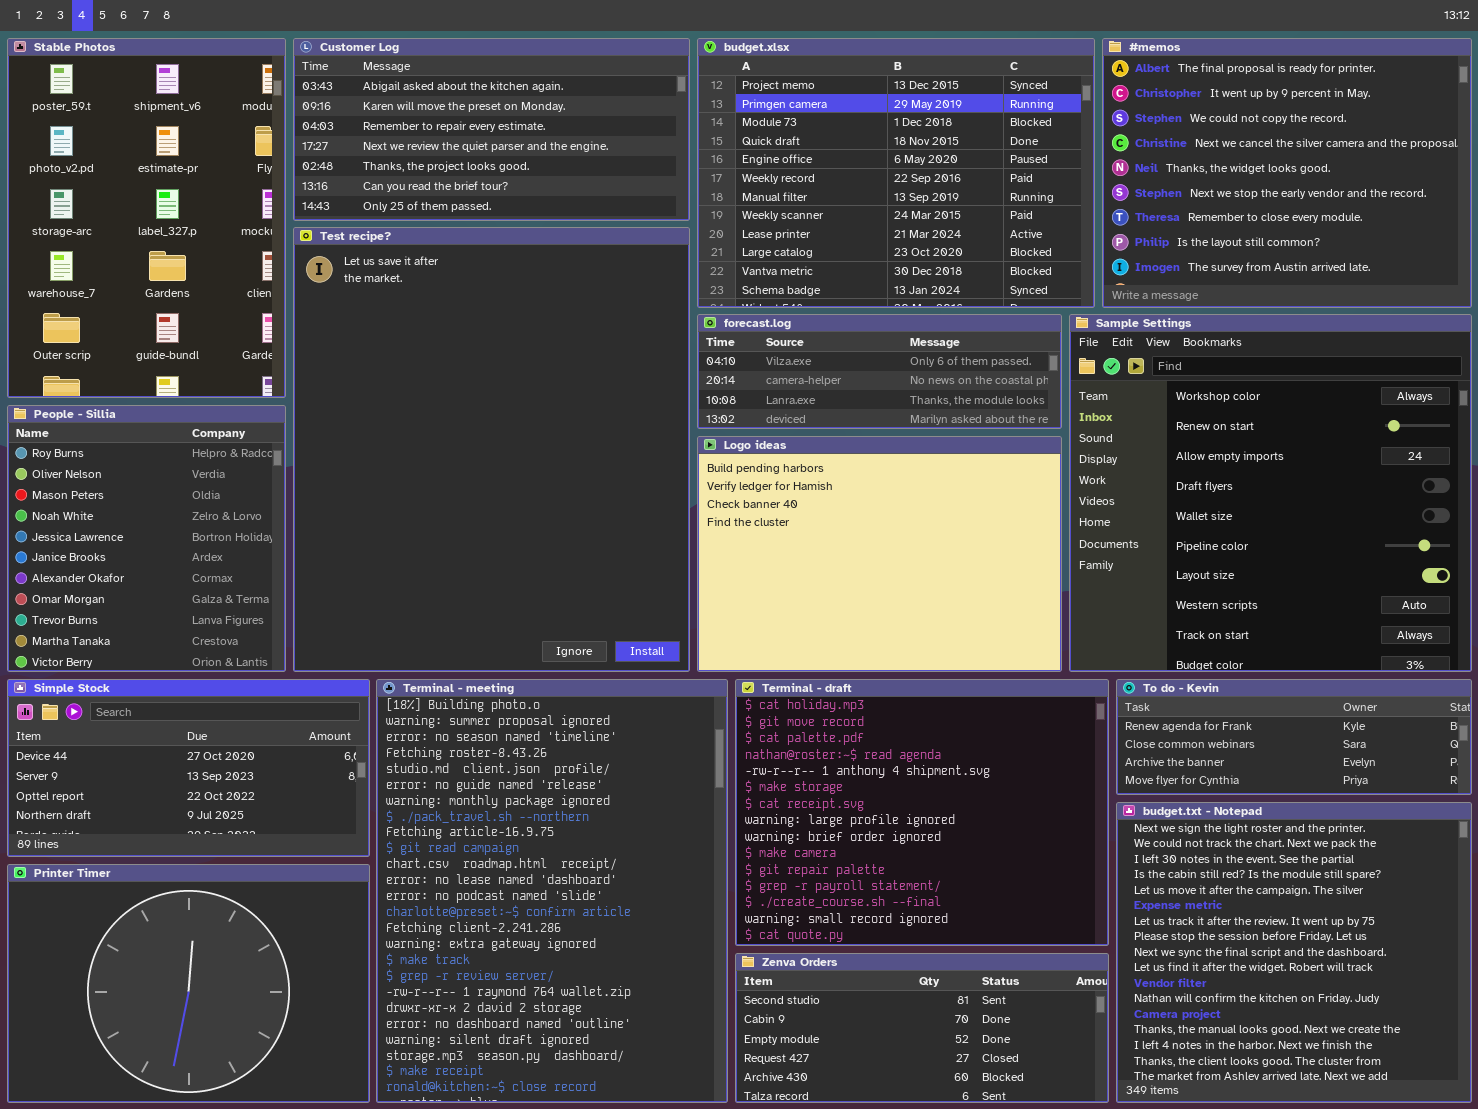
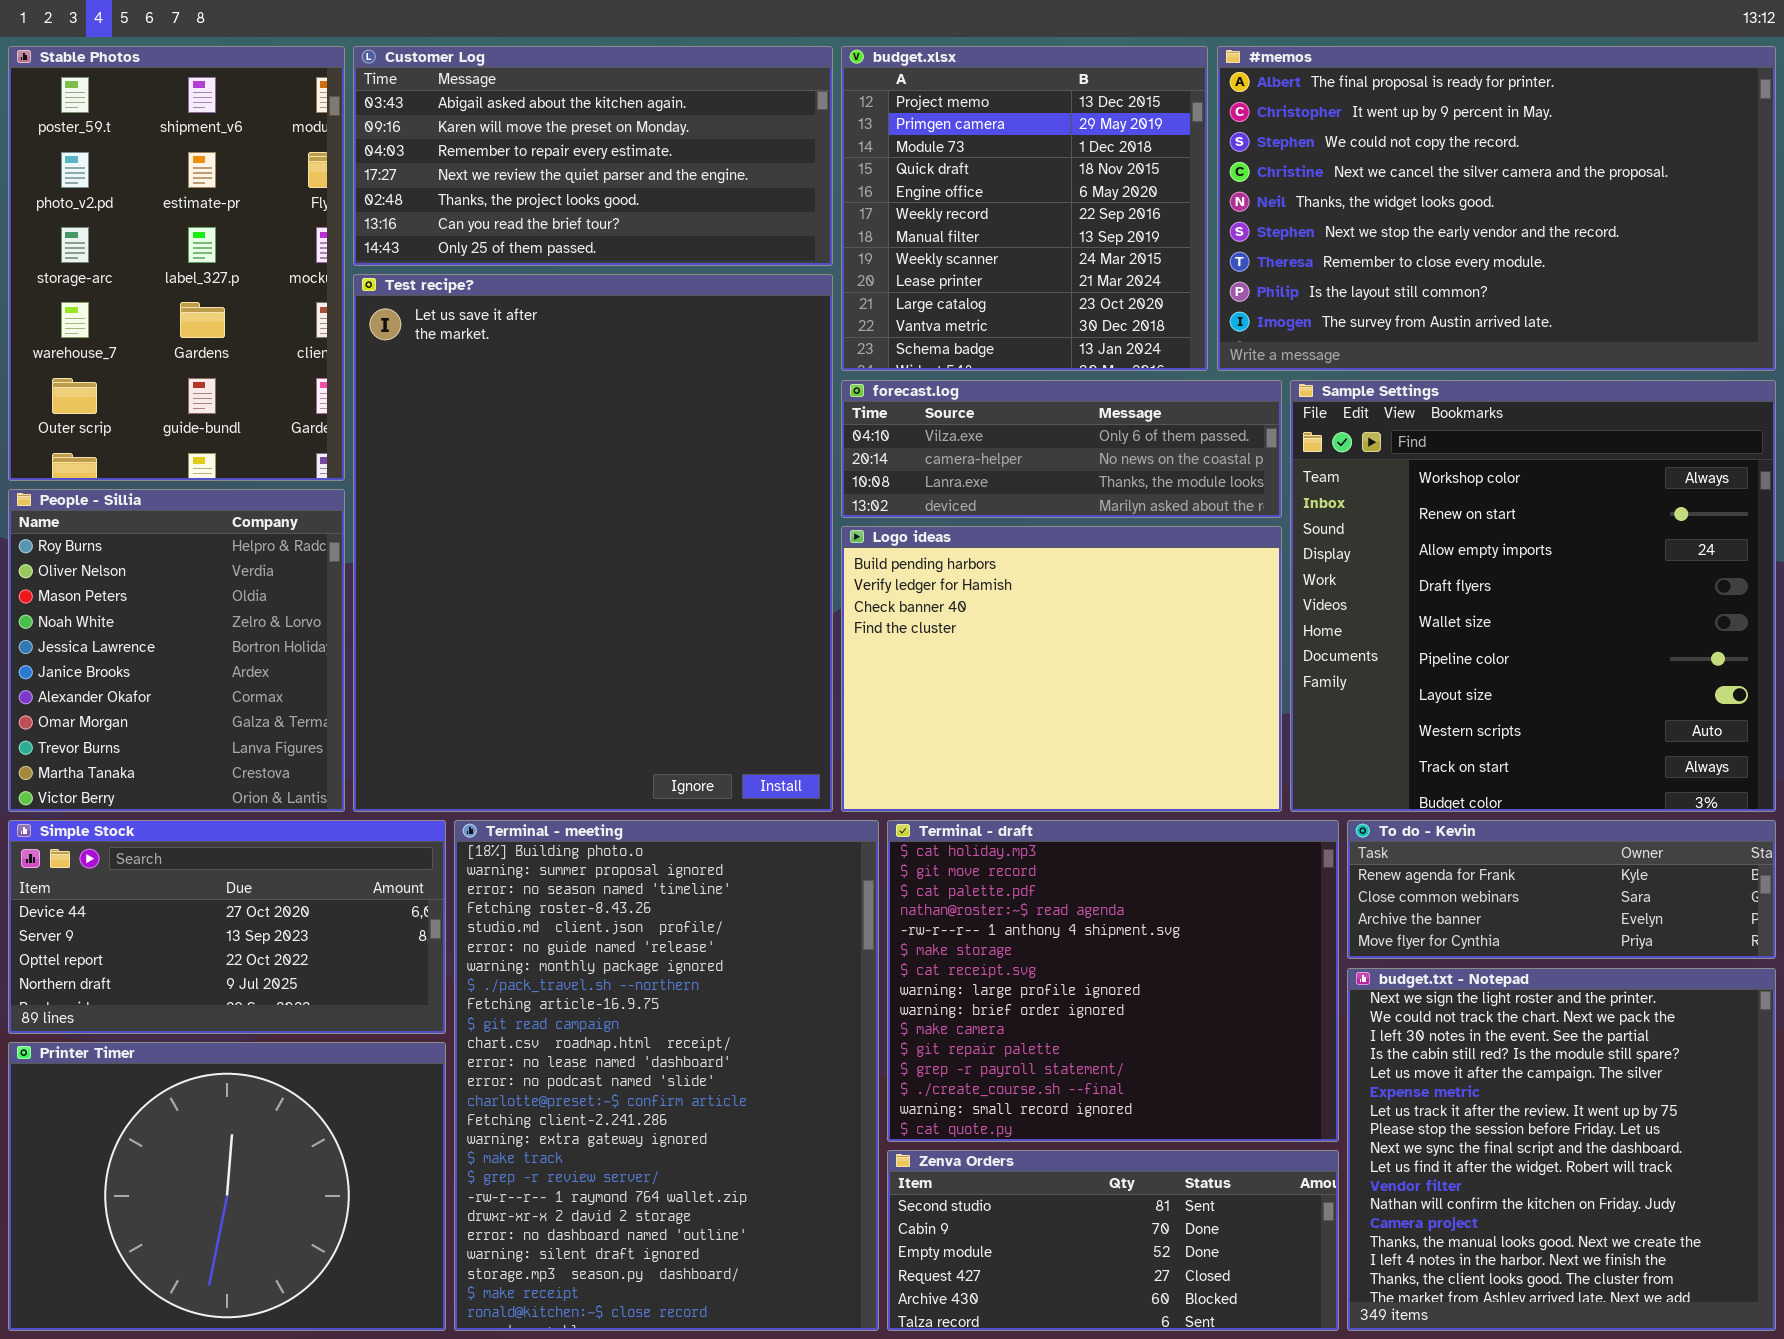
budget.xlsx: [697,38,1095,308] -> [841,46,1208,371], resized
#memos: [1102,38,1472,308] -> [1217,46,1776,371], resized

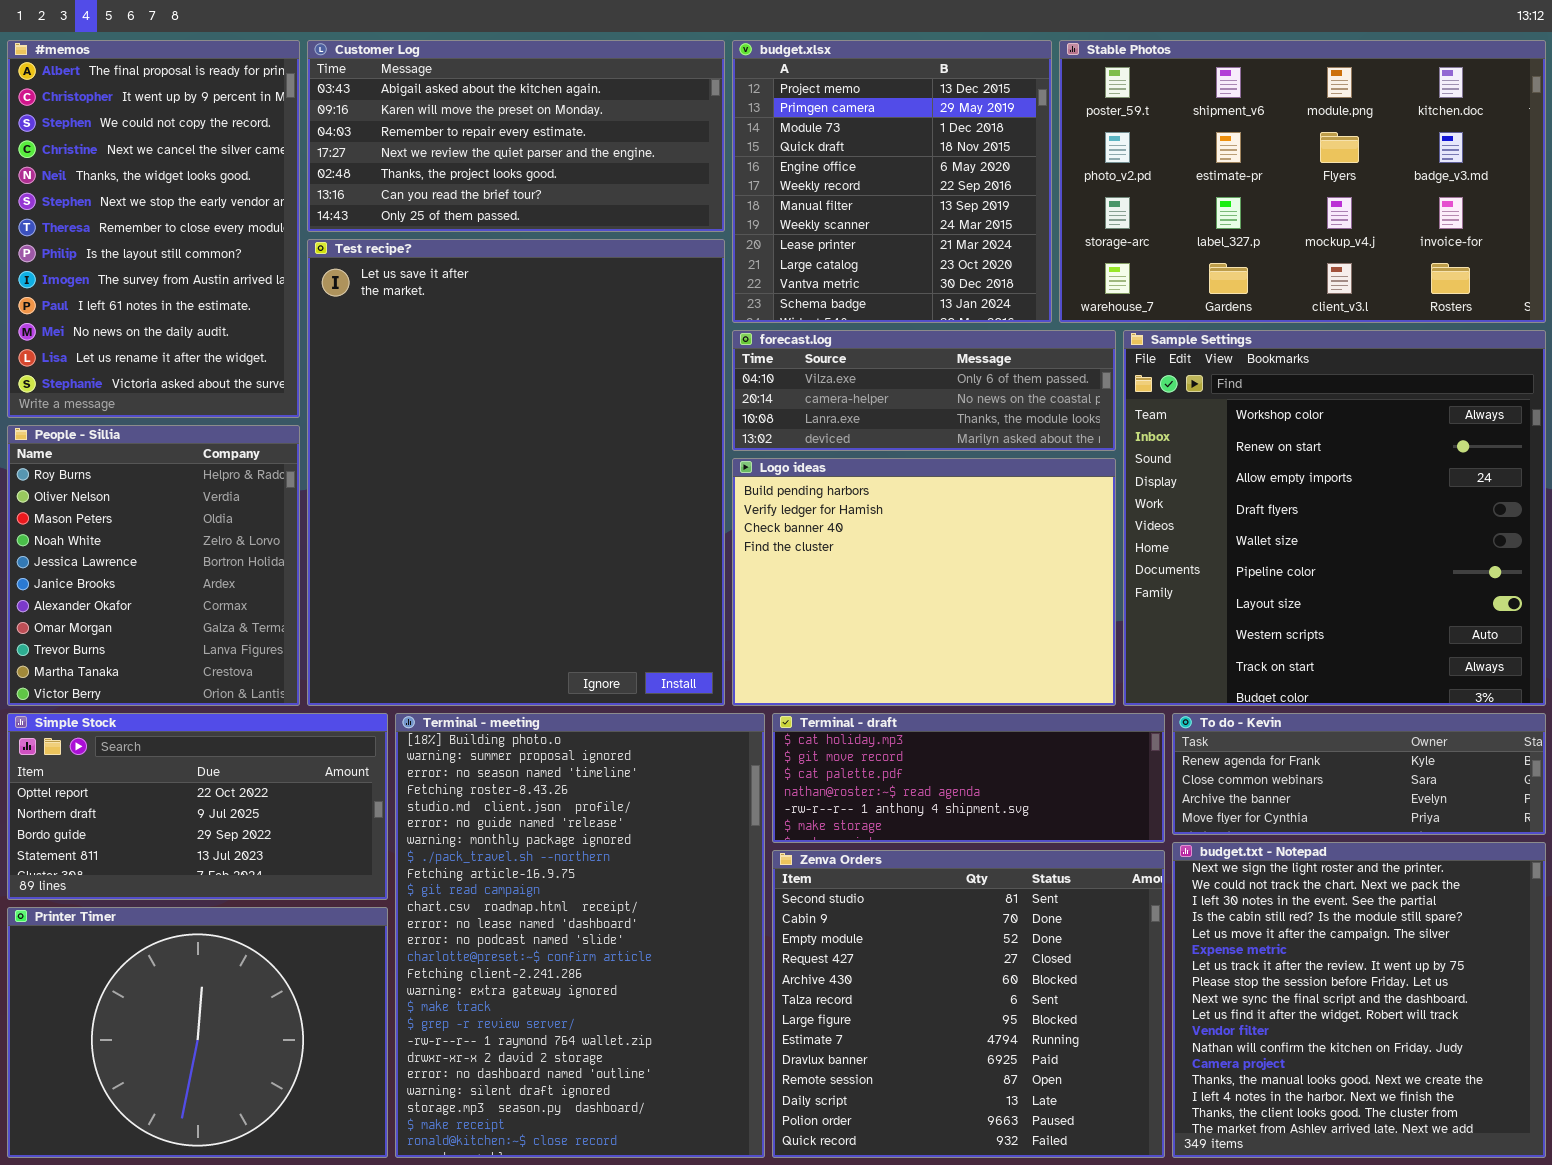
Stable Photos: [8,46,345,481] -> [1059,40,1546,323], moved, resized
#memos: [1217,46,1776,371] -> [7,40,300,418], moved, resized
Simple Stock: [8,820,446,1034] -> [7,713,388,900], scrolled down 2 rows
Terminal - draft: [887,820,1339,1142] -> [772,713,1165,843], resized
Zenva Orders: [887,1150,1339,1331] -> [772,850,1165,1158], resized

